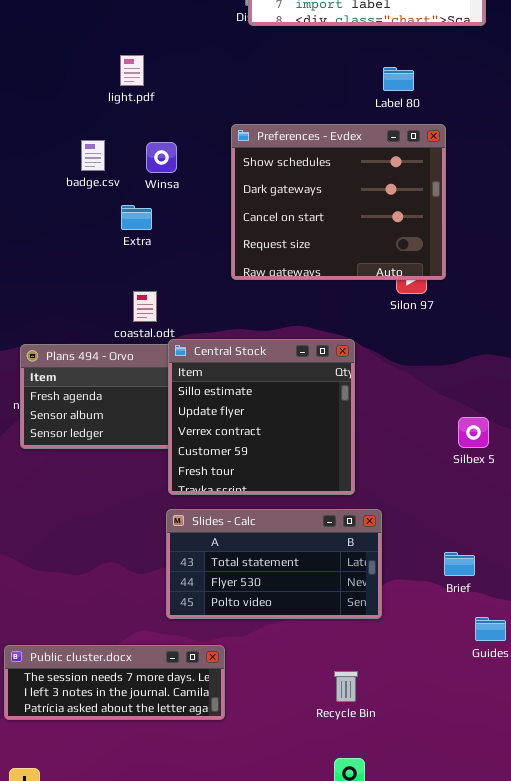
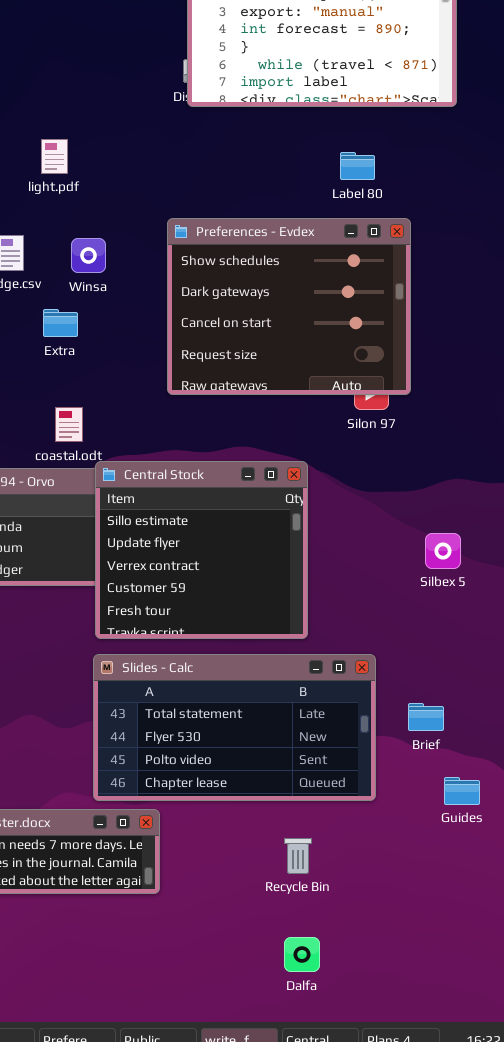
Silbex 5: [458,417,489,448] -> [425,533,461,569], moved
Slides - Calc: [166,509,382,619] -> [93,654,376,801], resized

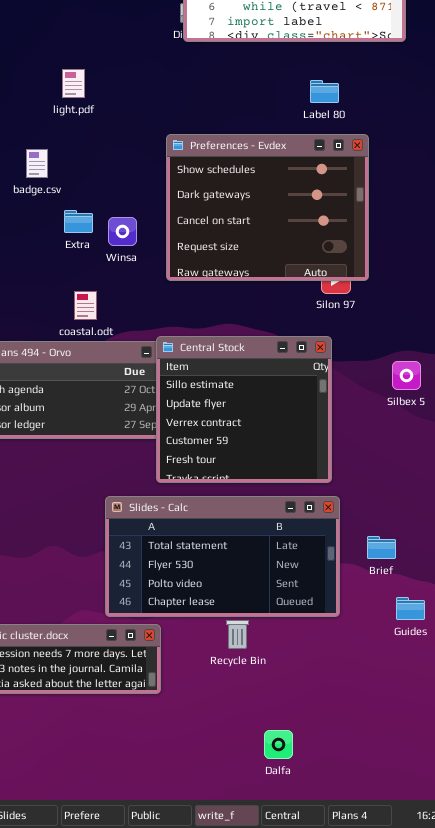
Winsa: [71,238,106,273] -> [108,217,137,246], moved
Central Stock: [95,461,308,639] -> [156,336,332,483], moved
Silbex 5: [425,533,461,569] -> [392,361,421,390], moved
Recycle Bin: [284,838,312,874] -> [226,620,249,649], moved

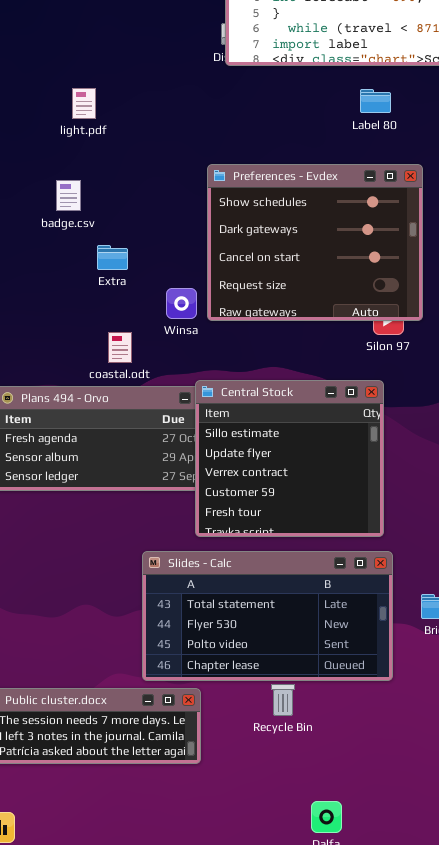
light.pdf: [62,69,85,98] -> [72,88,96,119], moved
Label 80: [310,80,339,103] -> [360,89,391,113], moved
Winsa: [108,217,137,246] -> [166,288,197,319], moved

